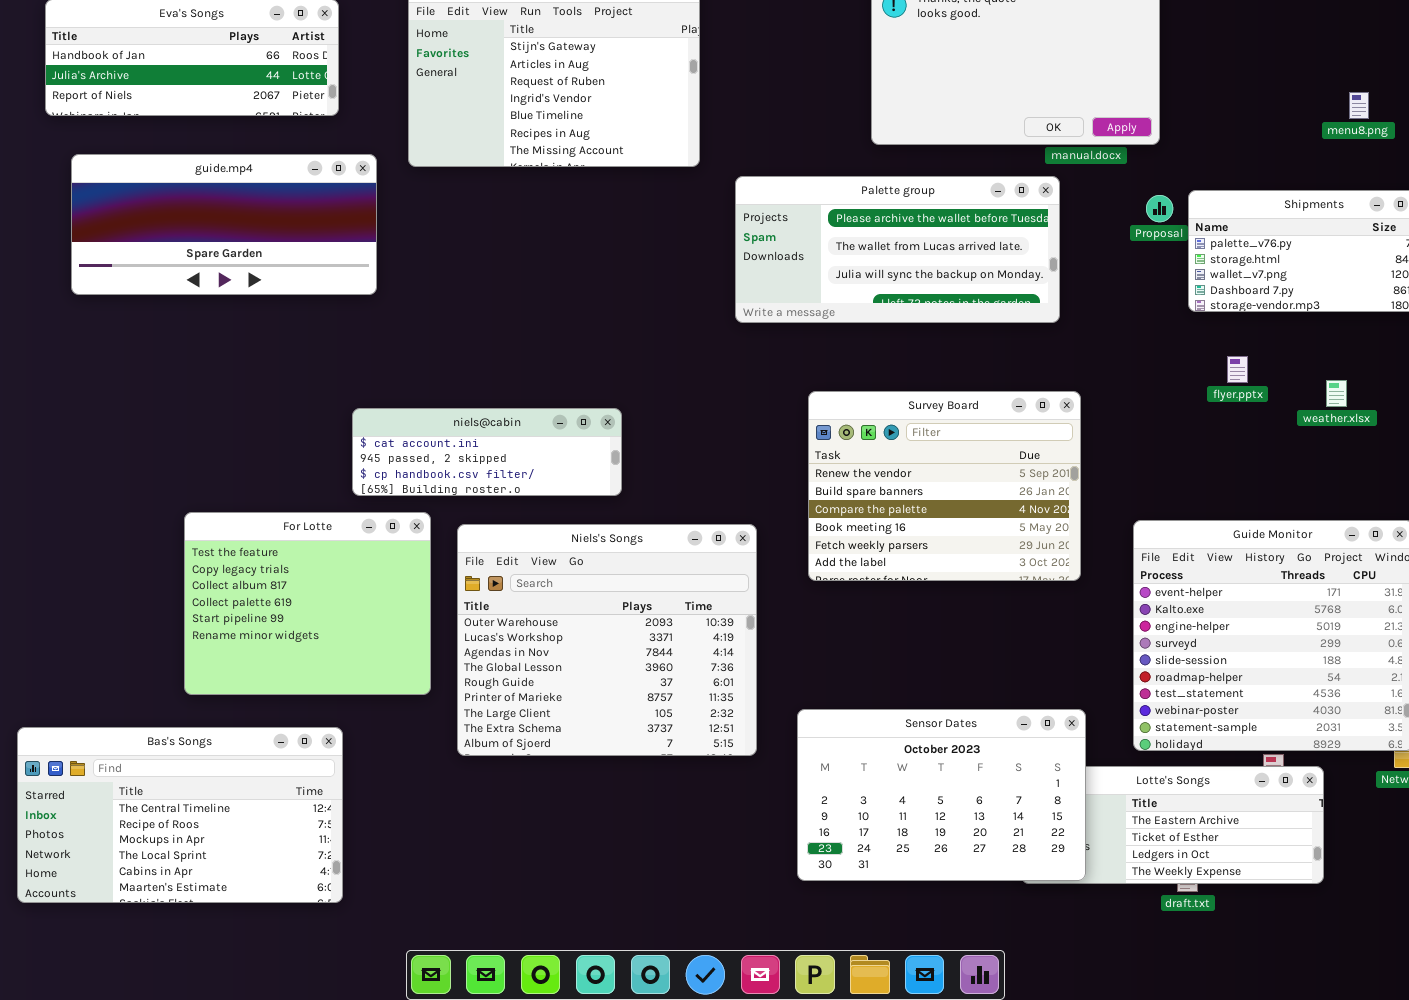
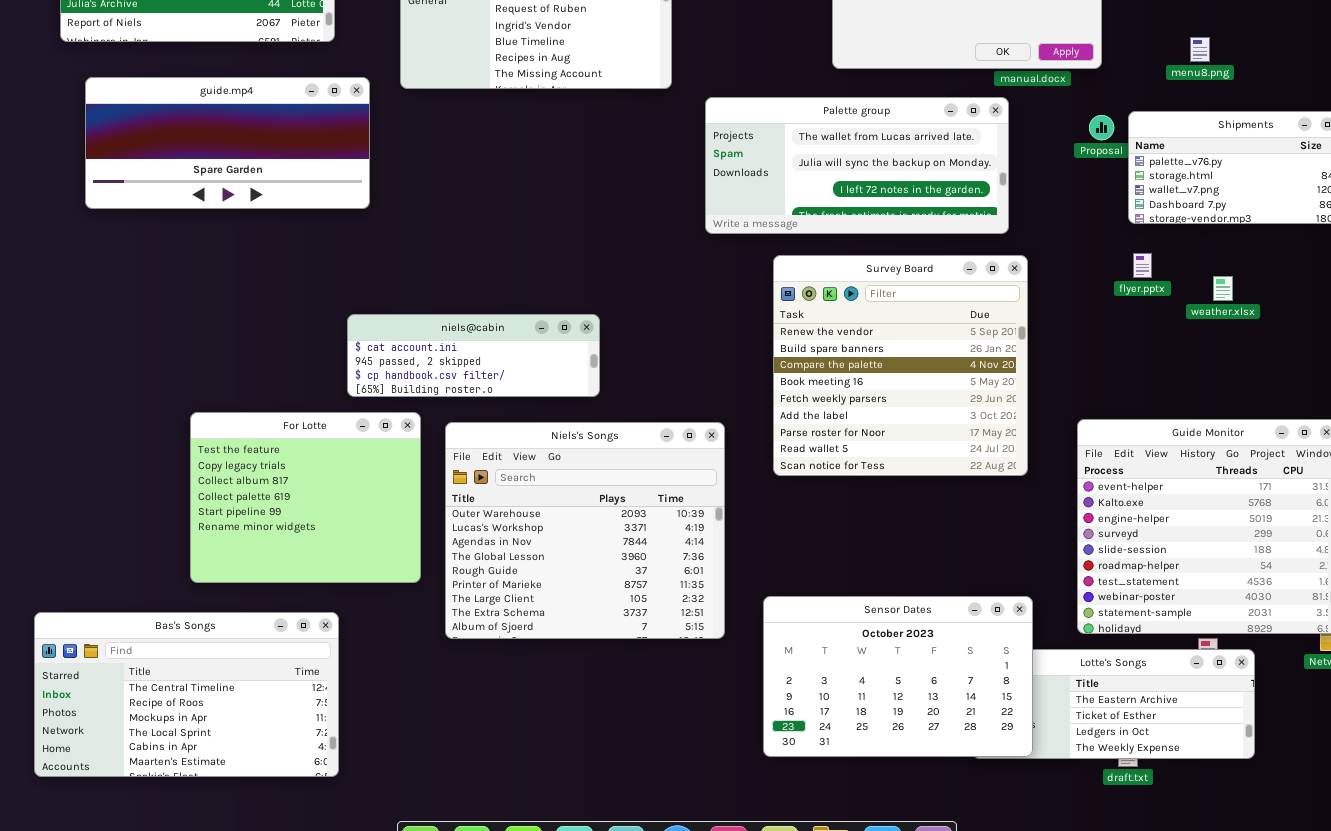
menu8.png: [1349,92,1369,119] -> [1190,37,1210,62], moved
Palette group: [735,176,1060,323] -> [705,97,1009,234], scrolled down 1 row
flyer.pptx: [1227,356,1248,383] -> [1133,253,1152,278], moved
weather.xlsx: [1326,380,1347,407] -> [1213,276,1233,301], moved
Survey Board: [808,391,1081,581] -> [773,255,1028,476], resized

